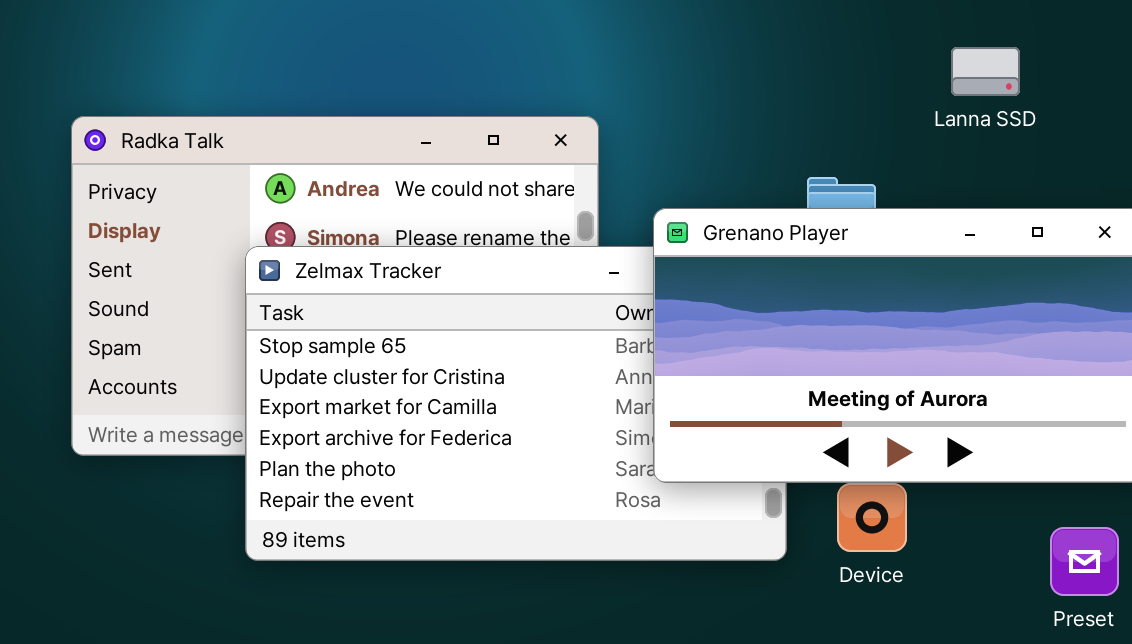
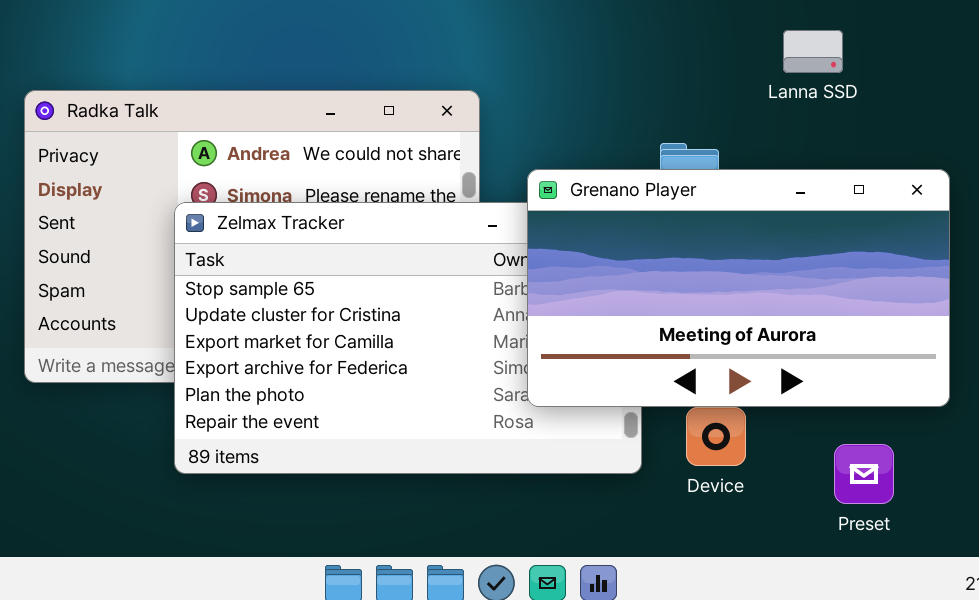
Preset: [1050,527,1119,596] -> [834,444,894,504], moved

